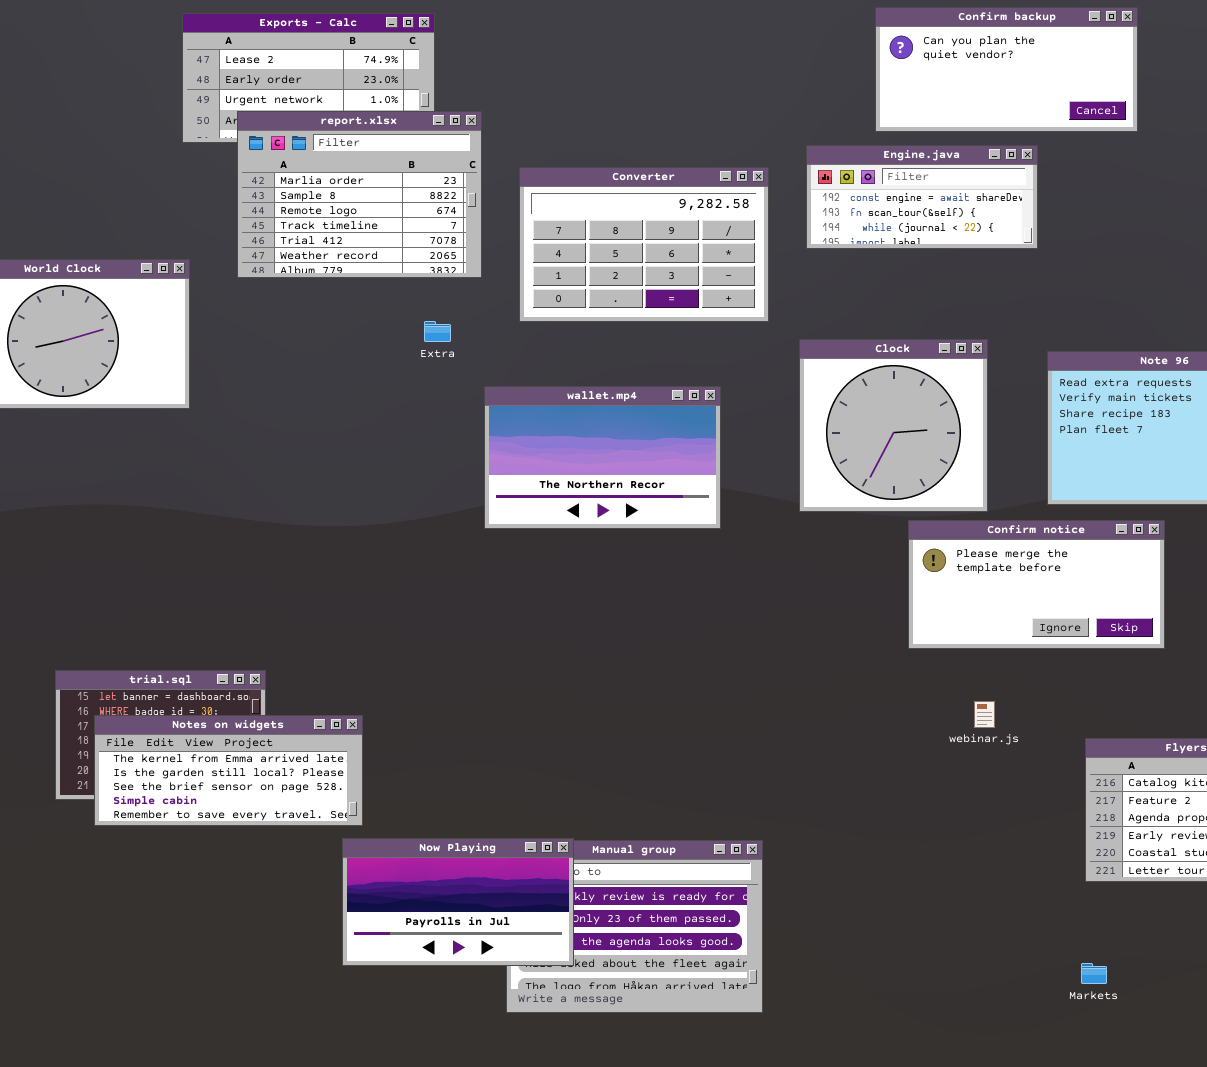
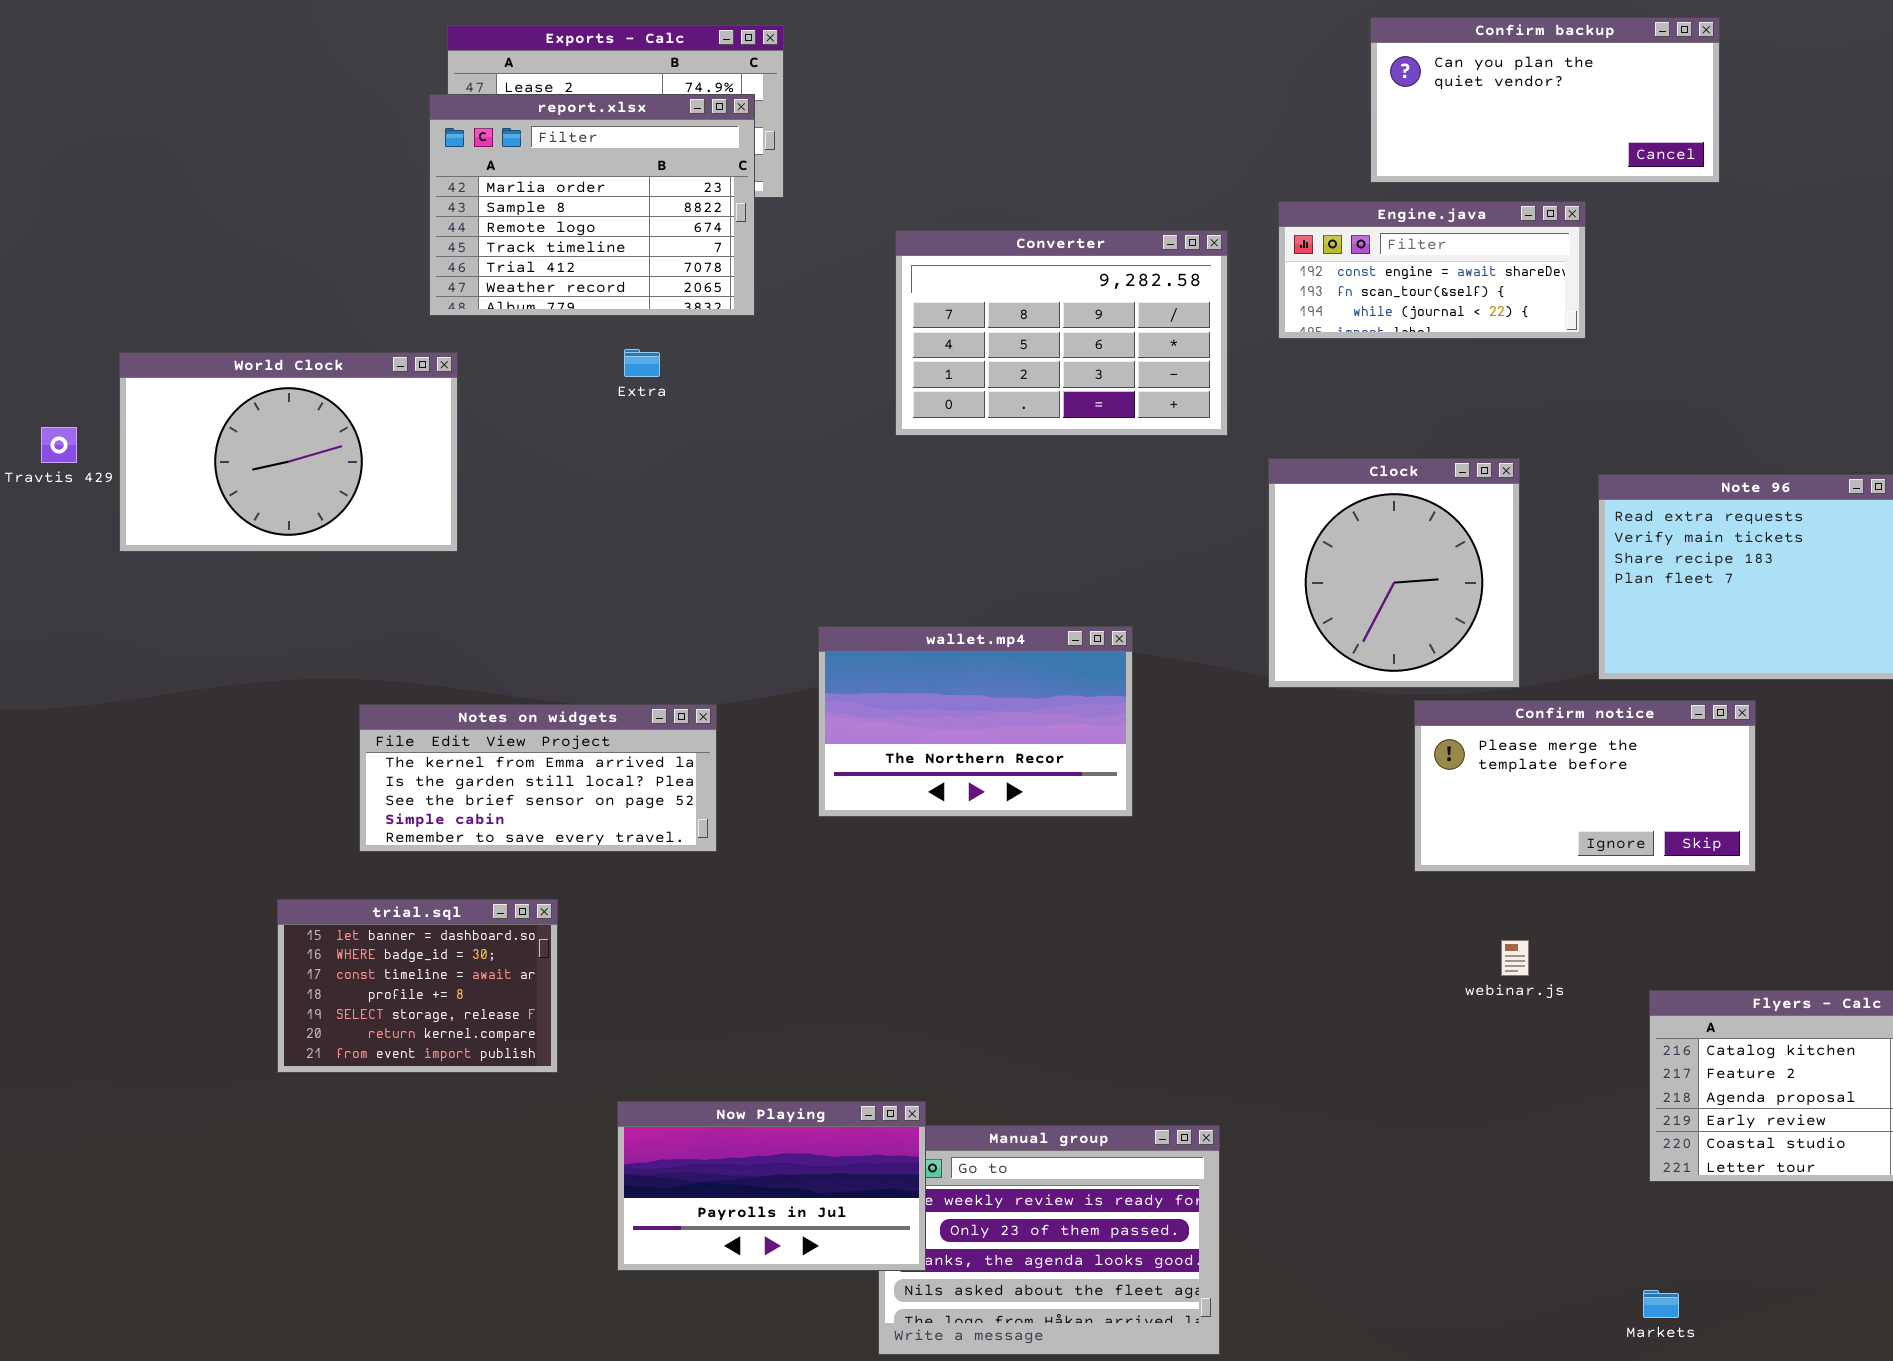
report.xlsx: [237,111,482,278] -> [429,94,755,316], moved
Extra: [424,321,451,342] -> [624,349,660,377], moved
wallet.mp4: [484,386,721,529] -> [818,626,1133,817], moved
Notes on widgets: [94,715,363,826] -> [359,704,717,852], moved
Now Playing: [342,838,574,966] -> [617,1101,926,1271], moved

